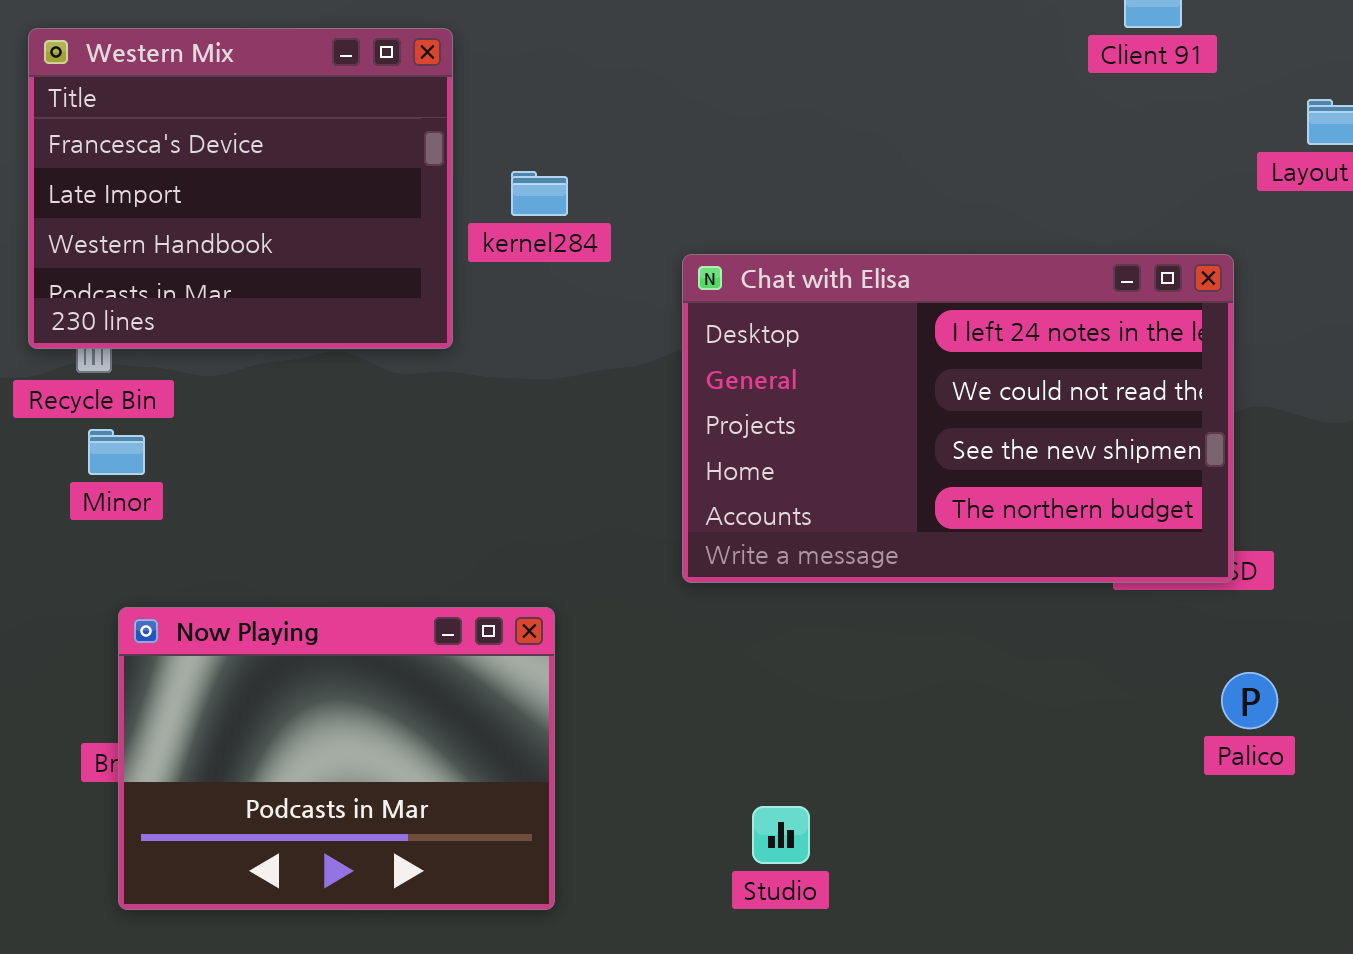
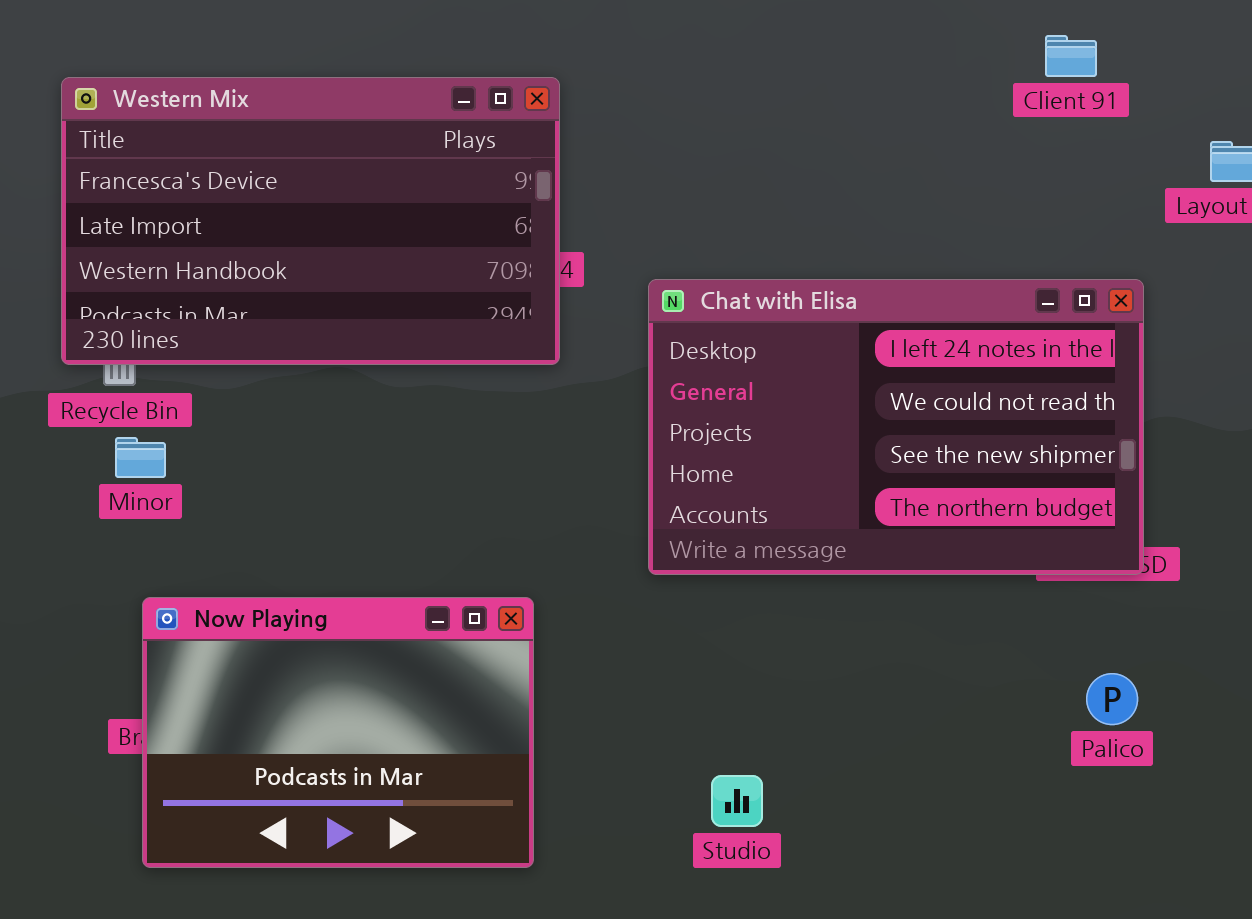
Western Mix: [28,28,453,349] -> [61,77,560,365], resized
Palico: [1221,672,1278,729] -> [1086,673,1138,725], moved

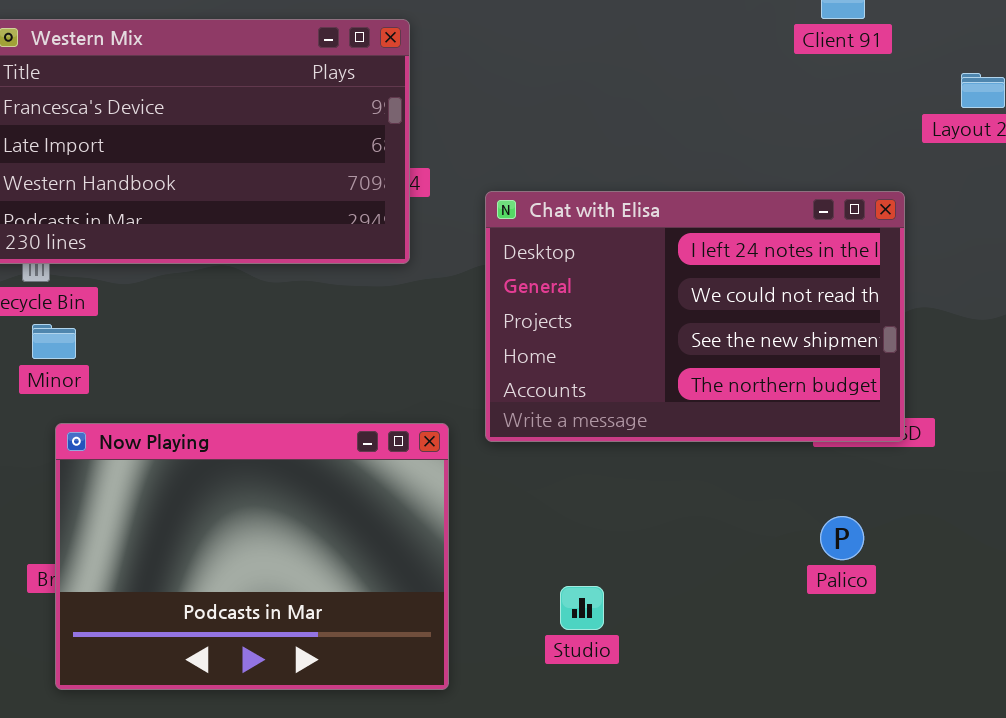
Now Playing: [142,597,534,868] -> [55,423,449,690], resized
Palico: [1086,673,1138,725] -> [820,516,864,560], moved
Studio: [711,775,763,827] -> [560,586,604,630], moved

